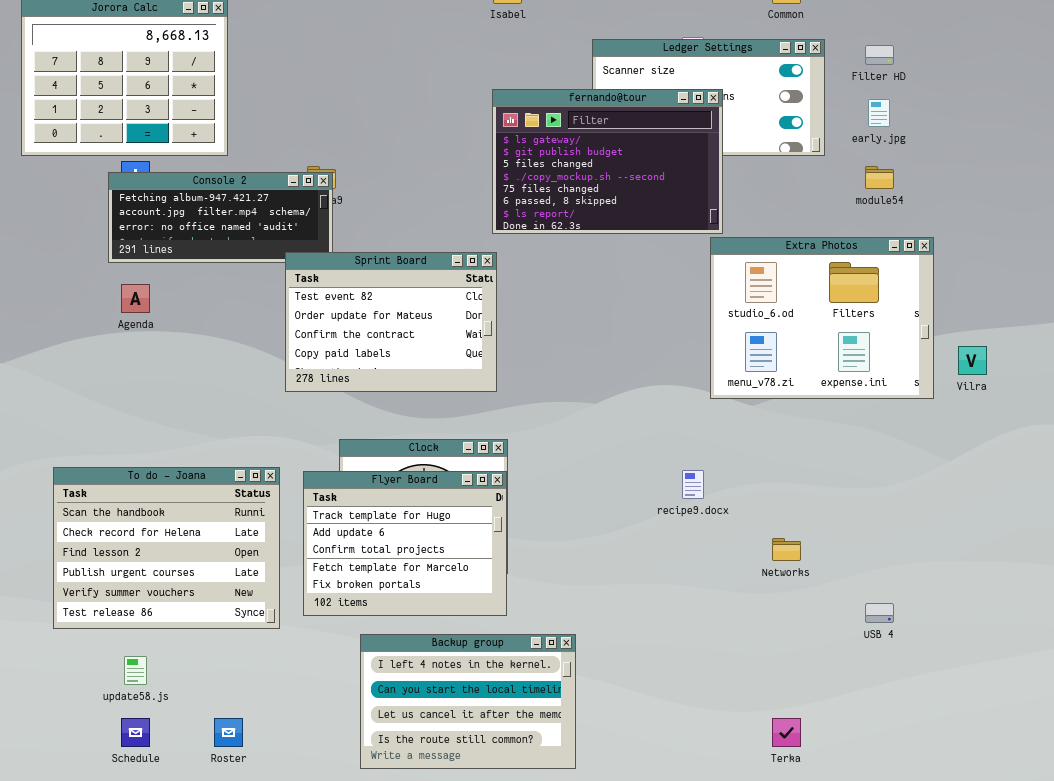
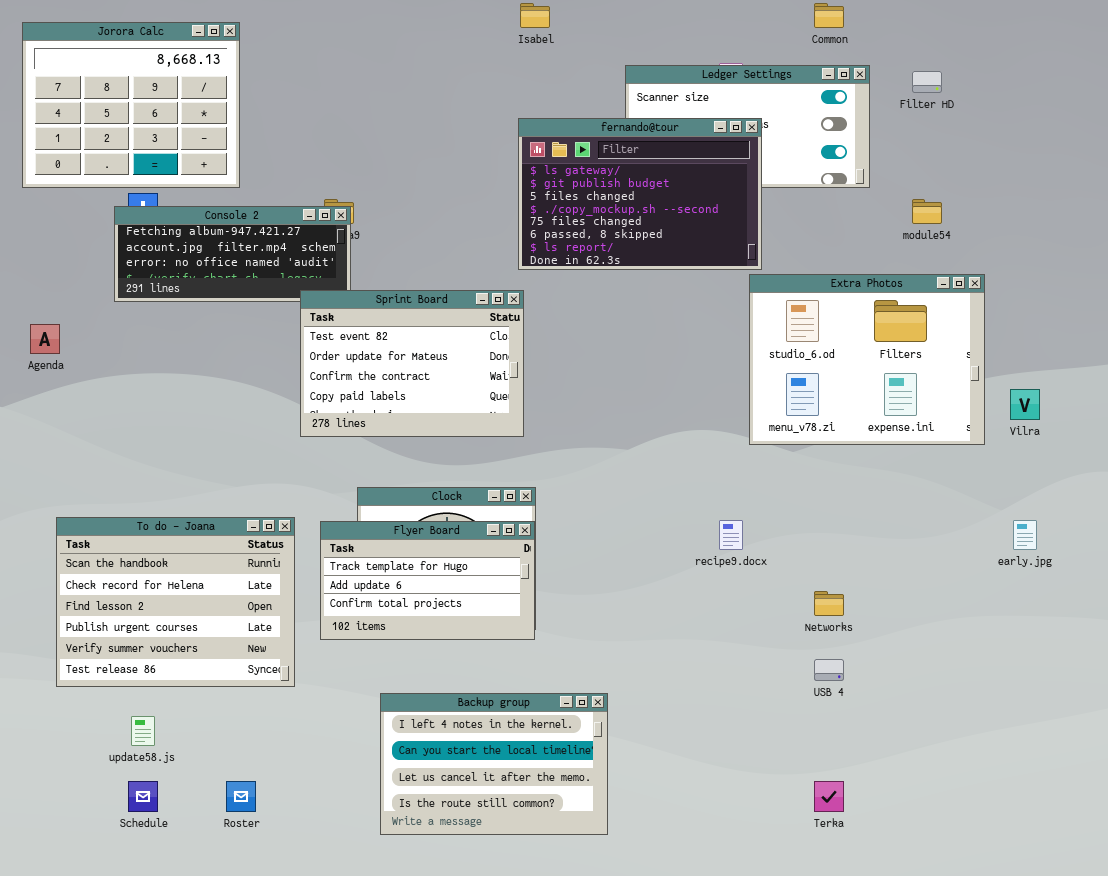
early.jpg: [868,99,890,127] -> [1013,520,1037,550], moved
Agenda: [121,284,150,313] -> [30,324,60,354], moved
Flyer Board: [303,471,507,616] -> [320,521,535,640], resized
USB 4: [865,603,894,623] -> [814,659,844,681], moved

